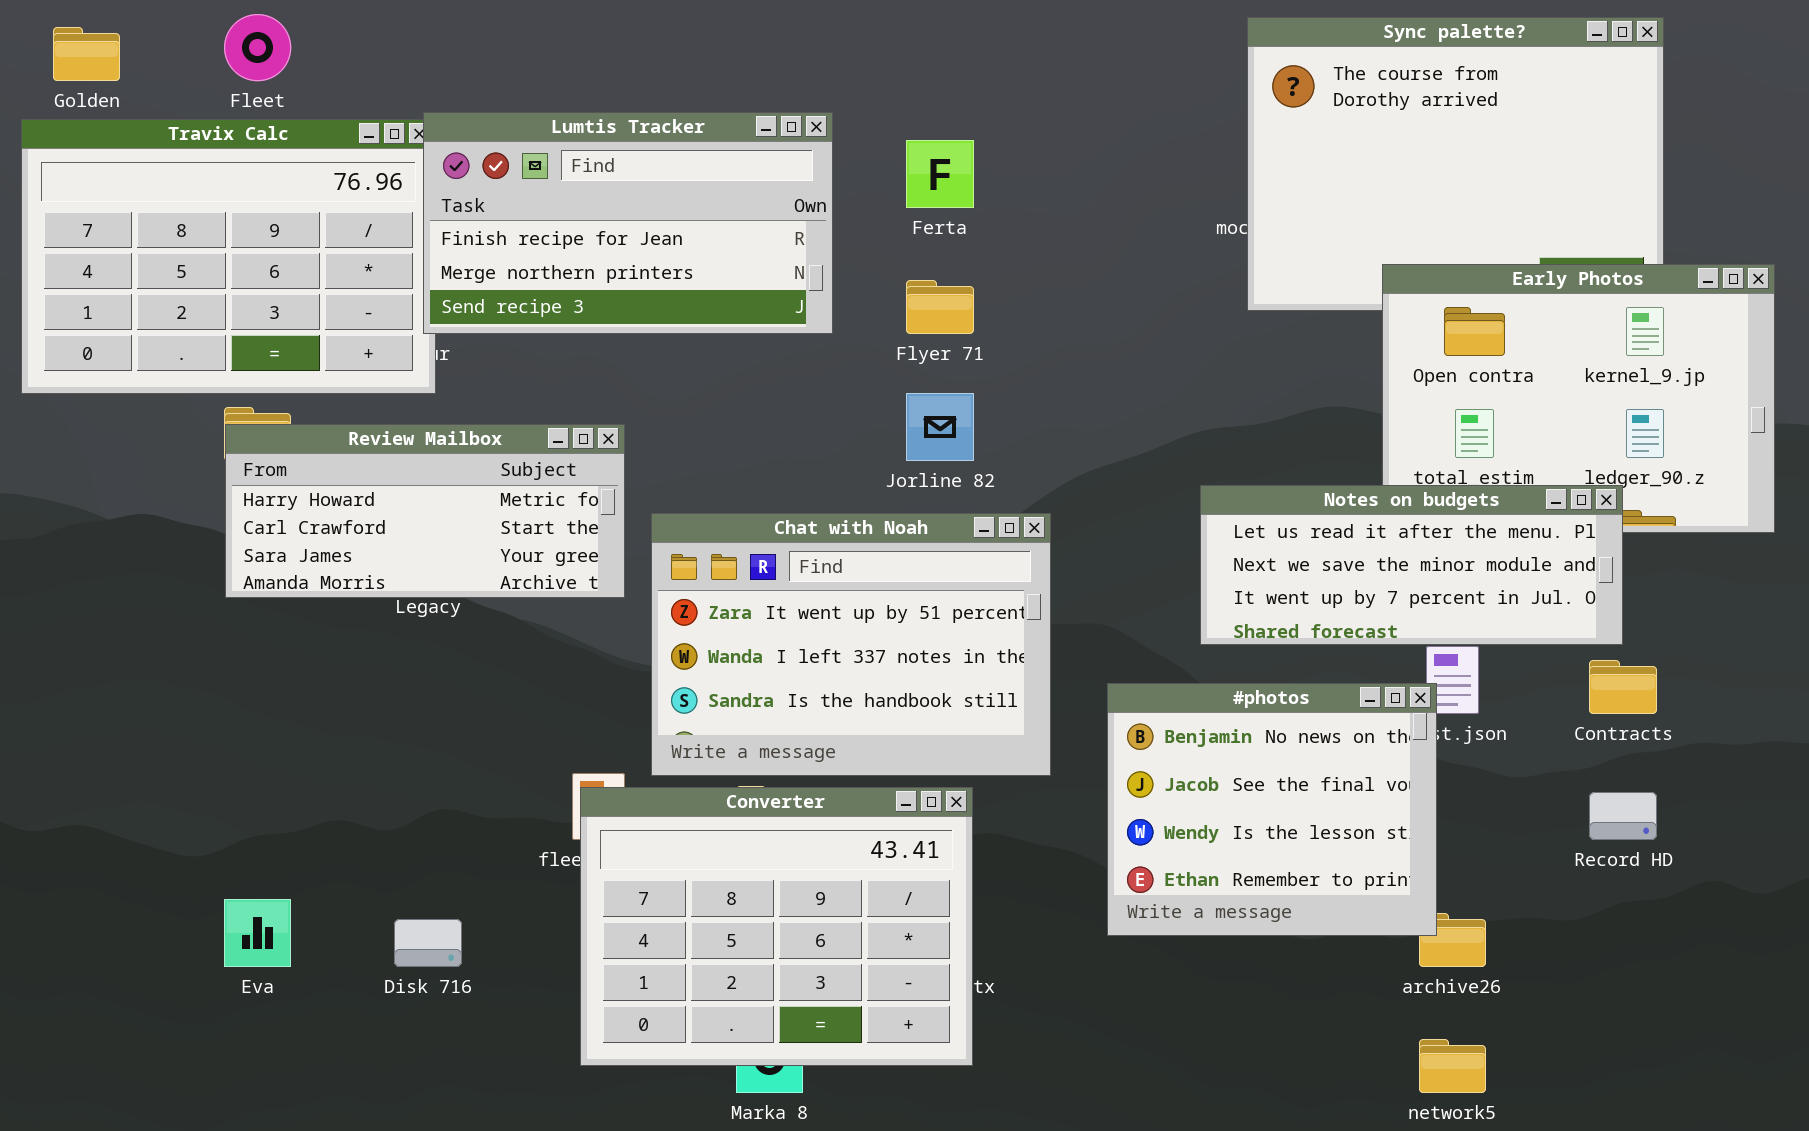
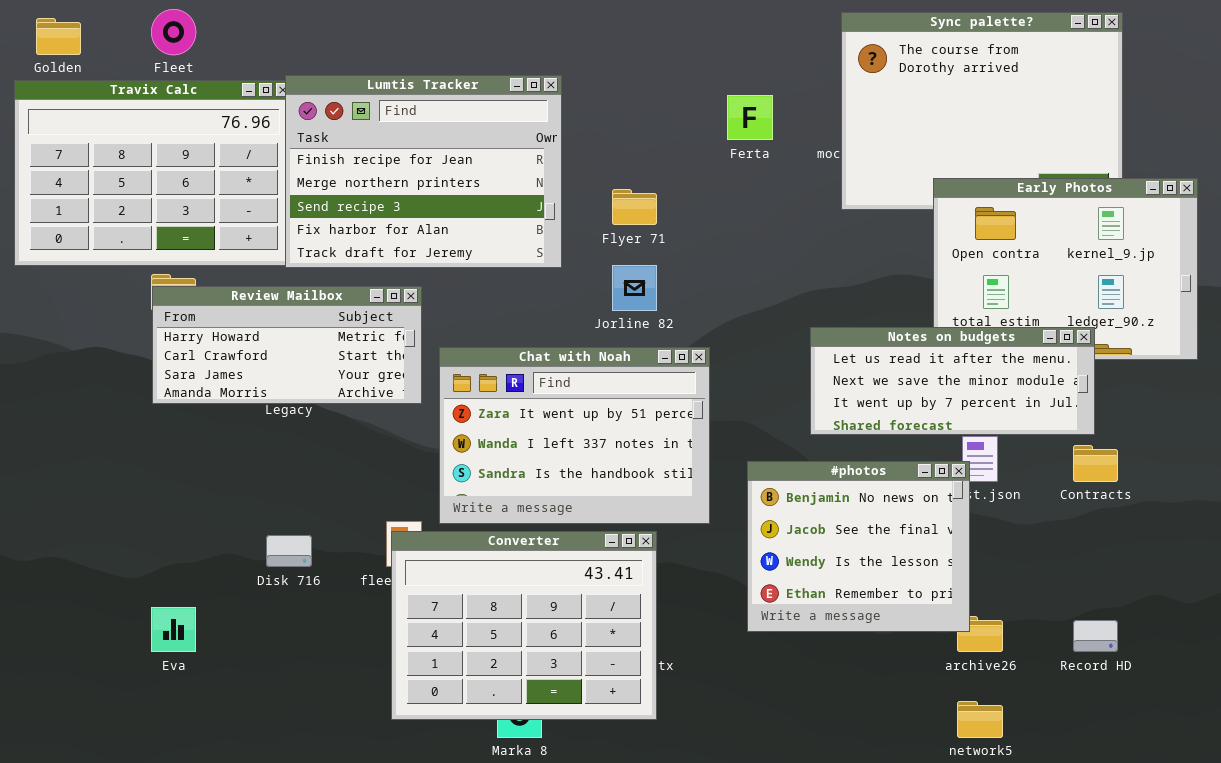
Lumtis Tracker: [423,112,833,334] -> [285,75,562,268], resized
Ferta: [906,140,974,208] -> [727,95,773,140], moved
Record HD: [1589,792,1657,840] -> [1073,620,1118,652], moved
Disk 716: [394,919,462,967] -> [266,535,312,567], moved

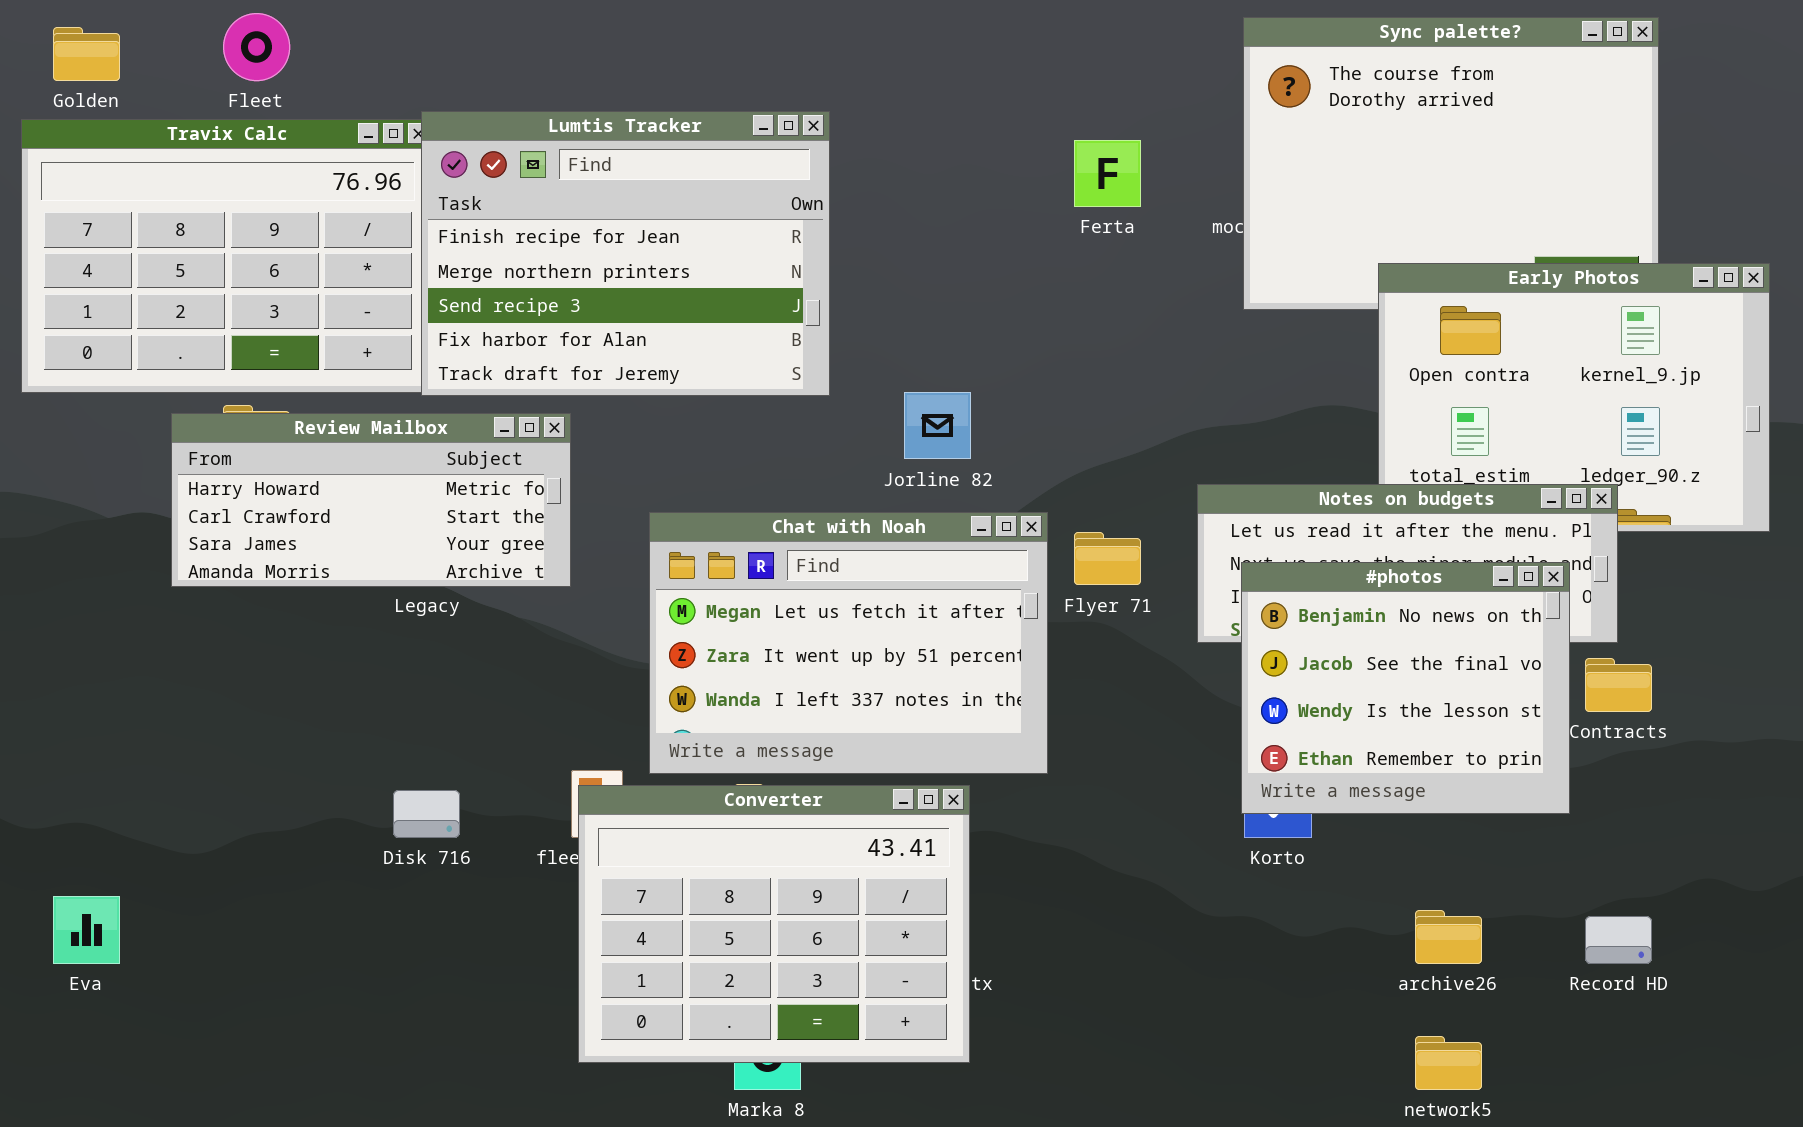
Flyer 71: [612,189,657,225] -> [1074,532,1141,585], moved
Review Mailbox: [152,286,422,404] -> [171,413,571,587], moved
Chat with Noah: [439,347,710,524] -> [649,512,1048,774], scrolled up 1 row
#photos: [747,461,970,632] -> [1241,562,1570,814], moved
Eva: [151,607,196,652] -> [53,896,120,964], moved

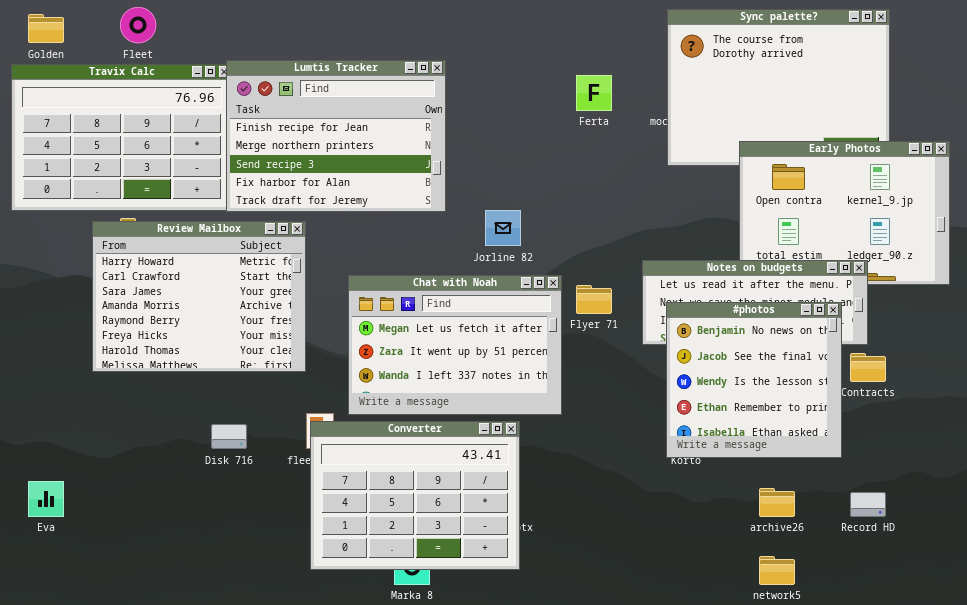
Review Mailbox: [171,413,571,587] -> [92,221,306,372], resized
#photos: [1241,562,1570,814] -> [666,302,842,458], resized

